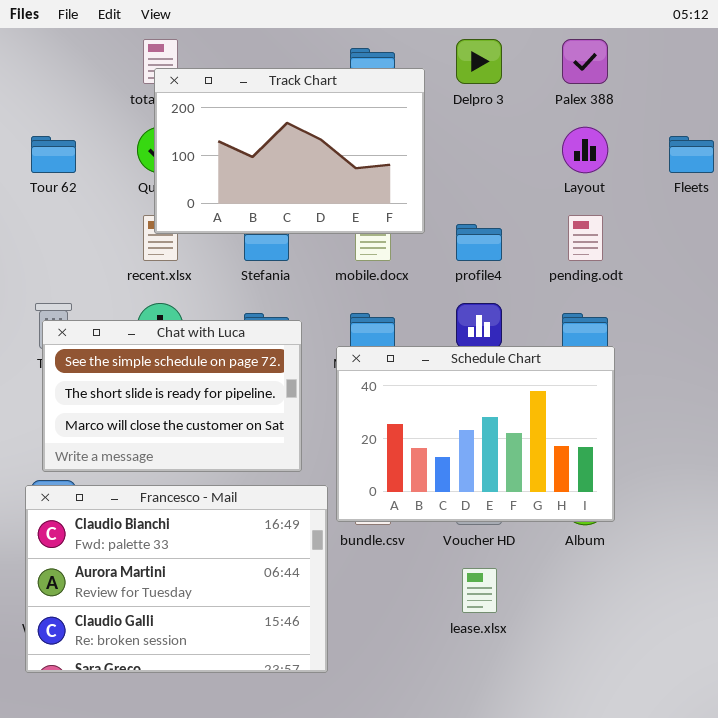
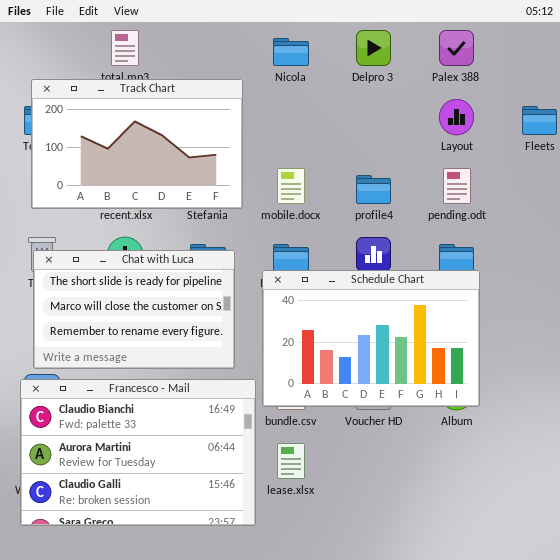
Track Chart: [154,68,425,234] -> [31,79,243,209], moved
Chat with Luca: [42,320,302,472] -> [33,250,235,369], scrolled down 1 row
lease.xlsx: [462,568,497,613] -> [277,443,305,479], moved

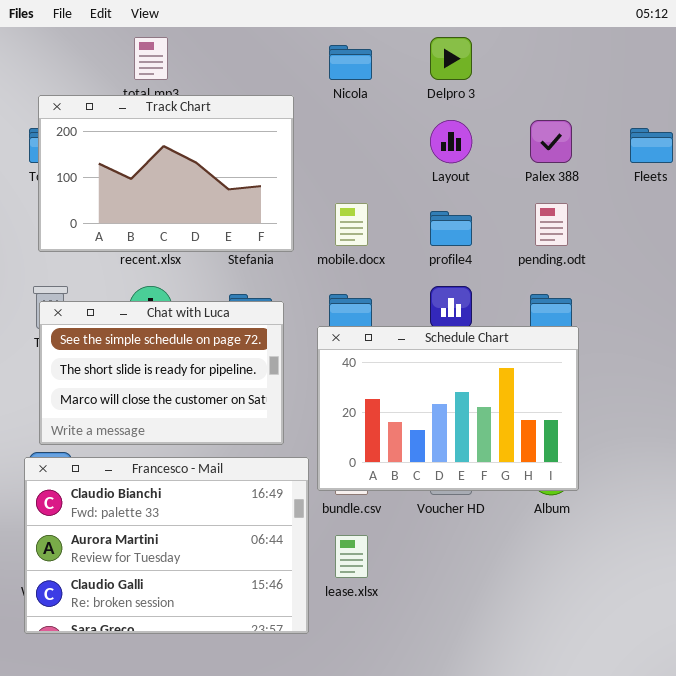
Palex 388: [439,30,474,66] -> [530,120,572,163], moved
Layout: [439,99,474,135] -> [430,120,472,163], moved
Chat with Luca: [33,250,235,369] -> [39,301,284,445], scrolled up 1 row

